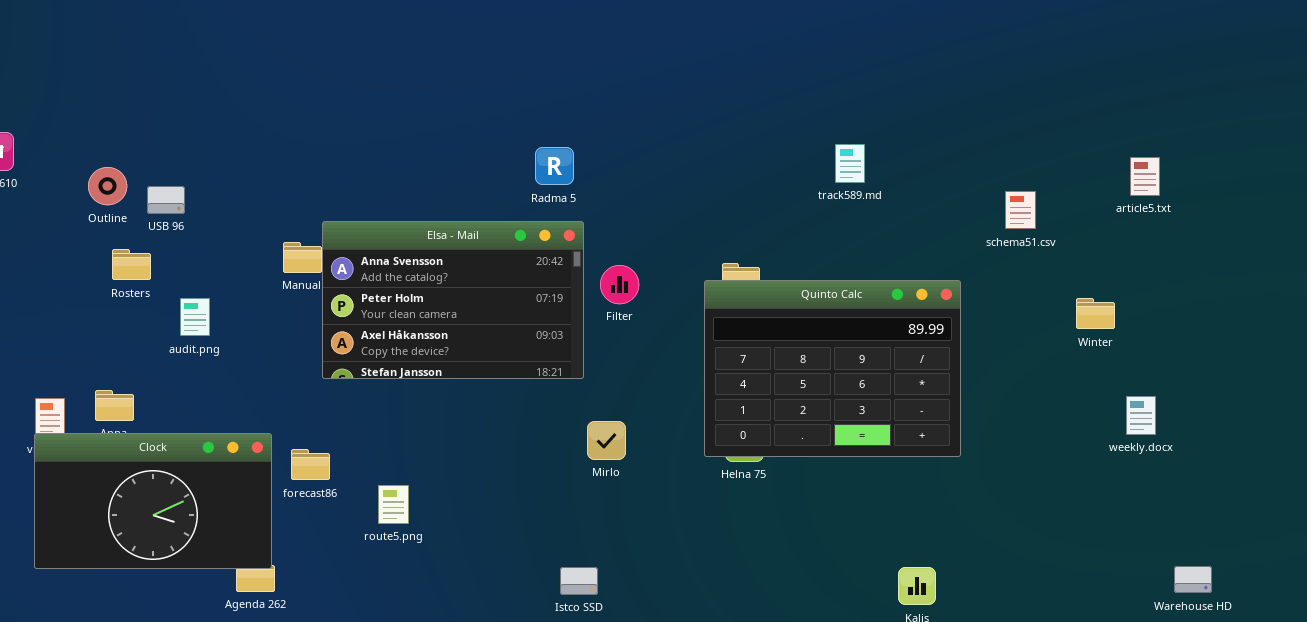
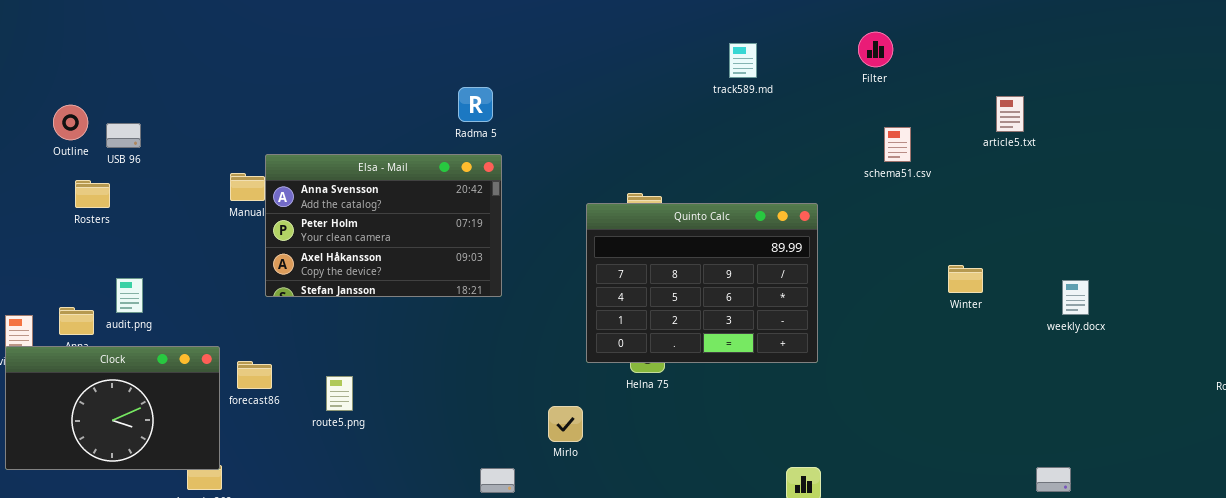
track589.md: [835,144,865,183] -> [729,43,757,78], moved
Filter: [600,265,639,304] -> [858,32,893,67], moved
Quinto Calc: [704,280,961,457] -> [586,203,818,363], moved
audit.png: [180,298,210,336] -> [116,278,143,313], moved
Winter: [1076,298,1115,329] -> [948,265,983,293], moved
weekly.docx: [1126,396,1156,435] -> [1062,280,1089,315], moved
Mirlo: [587,421,626,460] -> [548,406,583,442], moved
route5.png: [378,485,409,524] -> [326,376,353,411], moved

